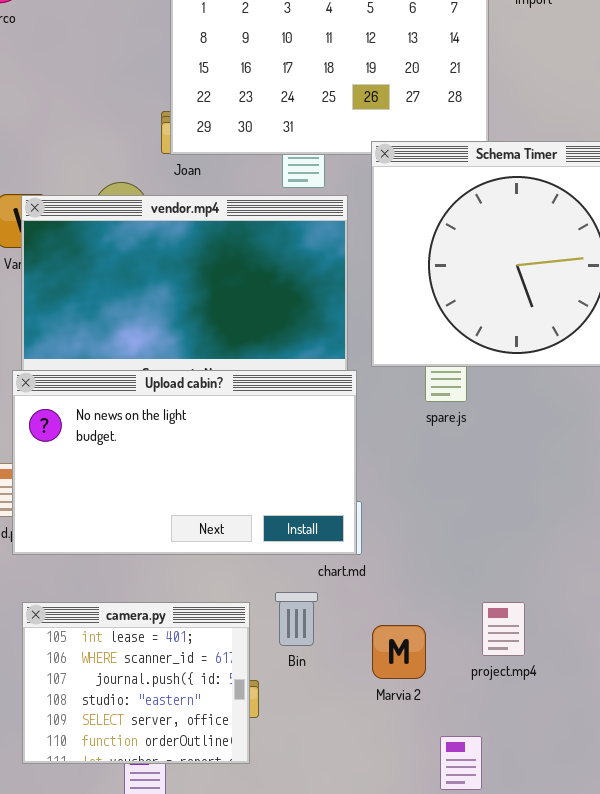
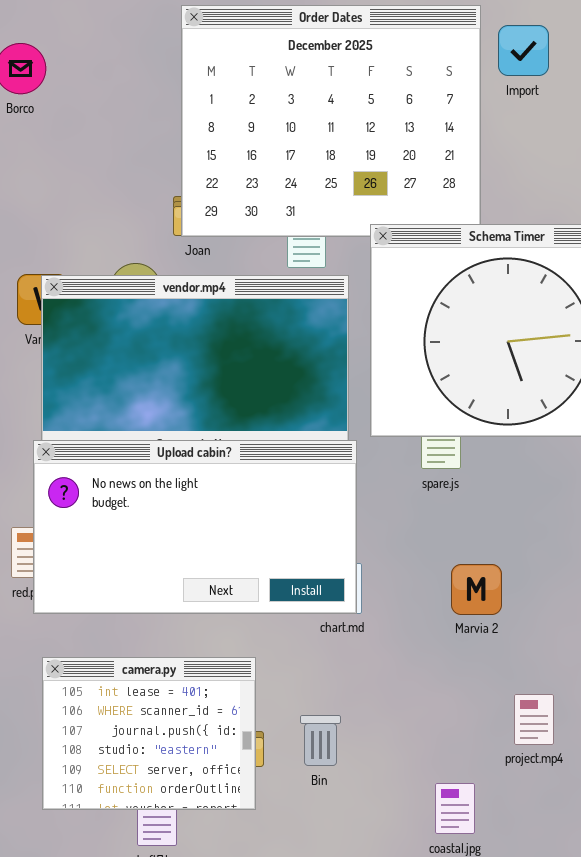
Bin: [275,592,318,646] -> [300,715,341,766], moved
project.mp4: [482,602,525,656] -> [514,694,554,745], moved
Marvia 2: [372,625,426,679] -> [451,564,502,615], moved

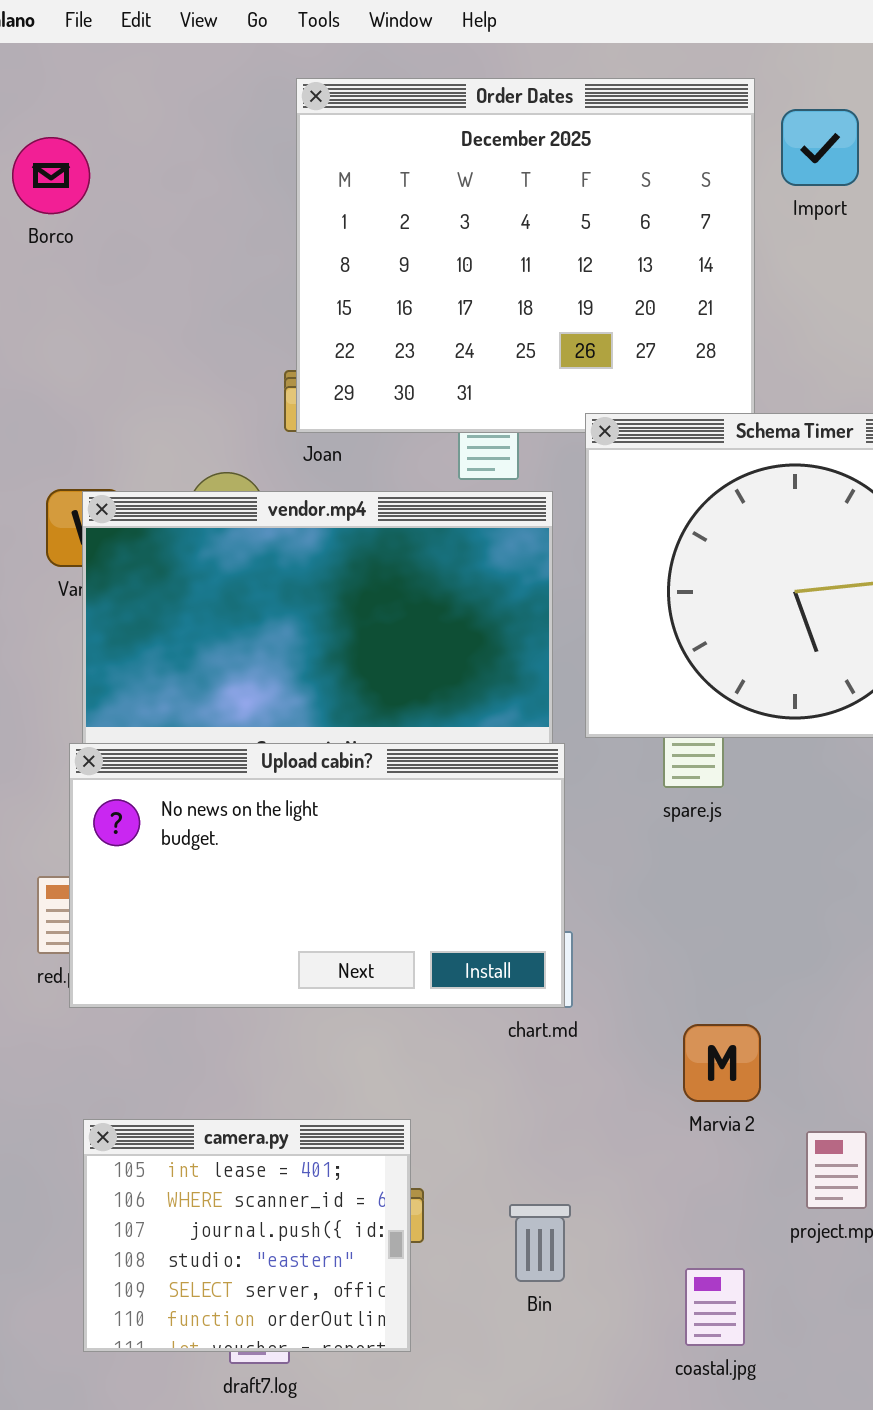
Marvia 2: [451,564,502,615] -> [683,1024,761,1102], moved
camera.py: [42,657,256,810] -> [83,1119,411,1352], moved
Bin: [300,715,341,766] -> [509,1204,571,1282], moved

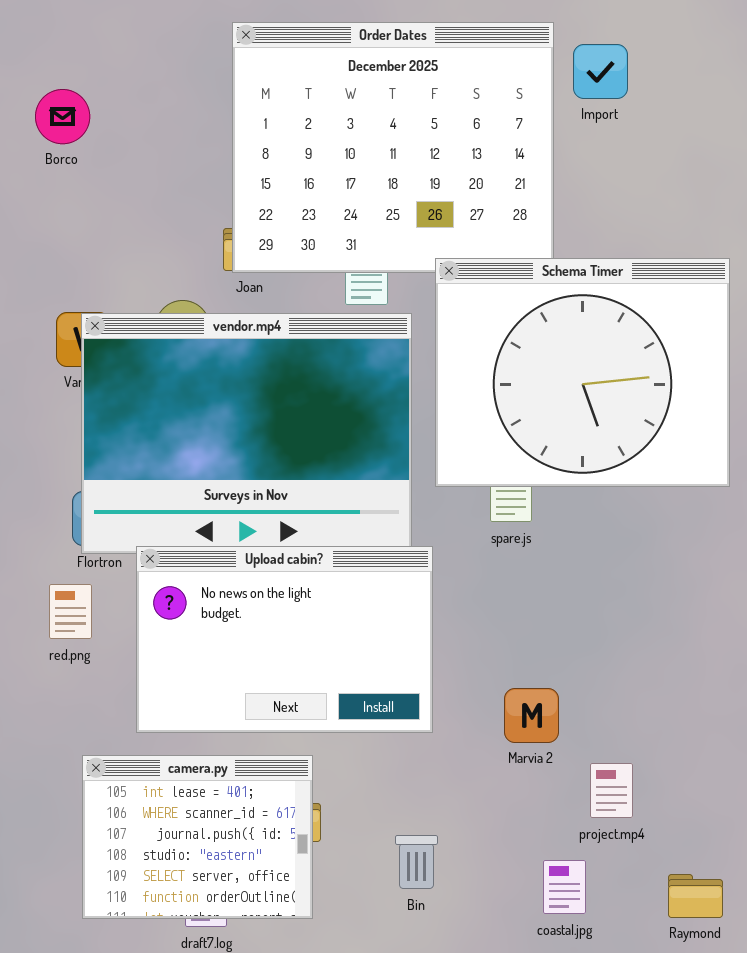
Borco: [12,137,90,214] -> [35,89,90,144], moved
Upload cabin?: [69,743,565,1008] -> [136,546,433,733], moved, resized
Bin: [509,1204,571,1282] -> [395,835,438,889], moved
coastal.jpg: [685,1268,745,1346] -> [543,860,586,914], moved

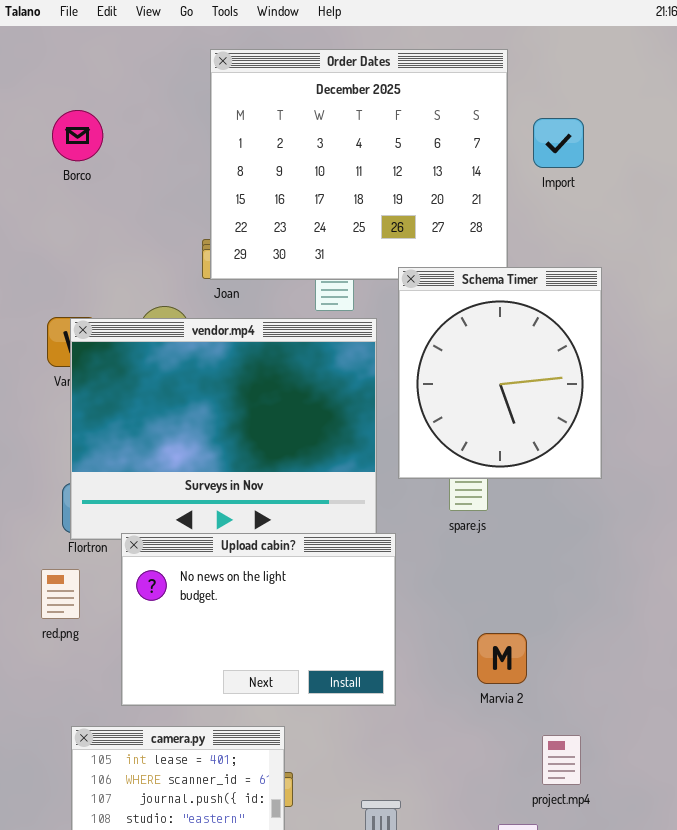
Import: [573,44,628,99] -> [533,118,584,168], moved
Borco: [35,89,90,144] -> [52,110,103,161], moved
Schema Timer: [435,258,730,487] -> [398,267,602,479], resized
Marvia 2: [504,688,559,743] -> [477,633,527,684], moved

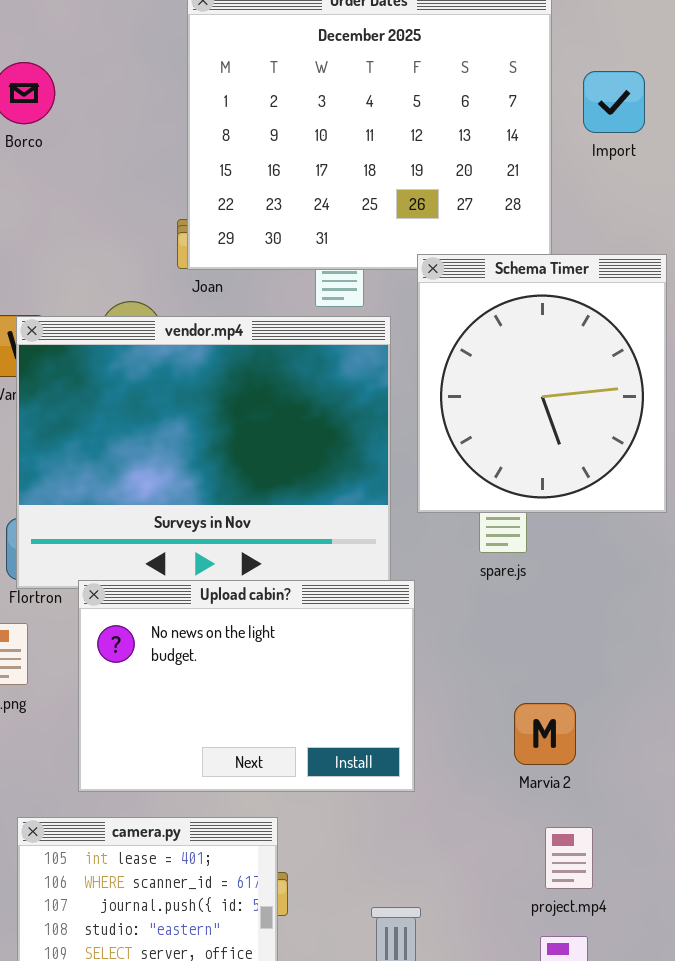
project.mp4: [542,735,581,785] -> [545,827,593,889], moved

